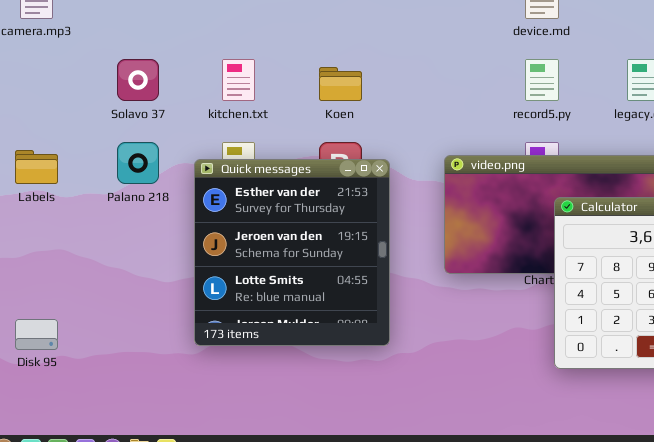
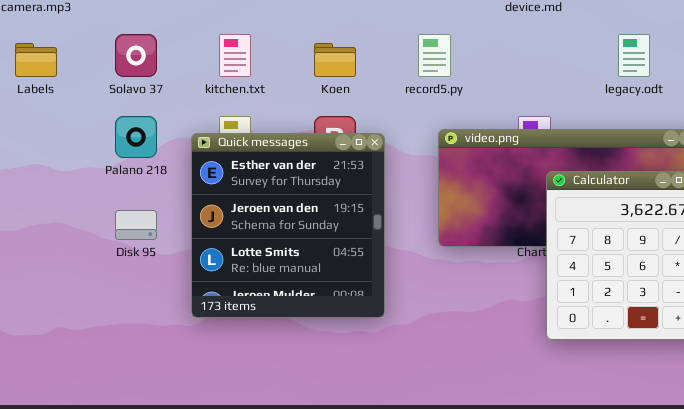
record5.py: [525,59,559,101] -> [418,34,451,77], moved
Labels: [15,150,58,184] -> [15,43,57,77], moved
Disk 95: [15,319,58,350] -> [115,210,157,240], moved

